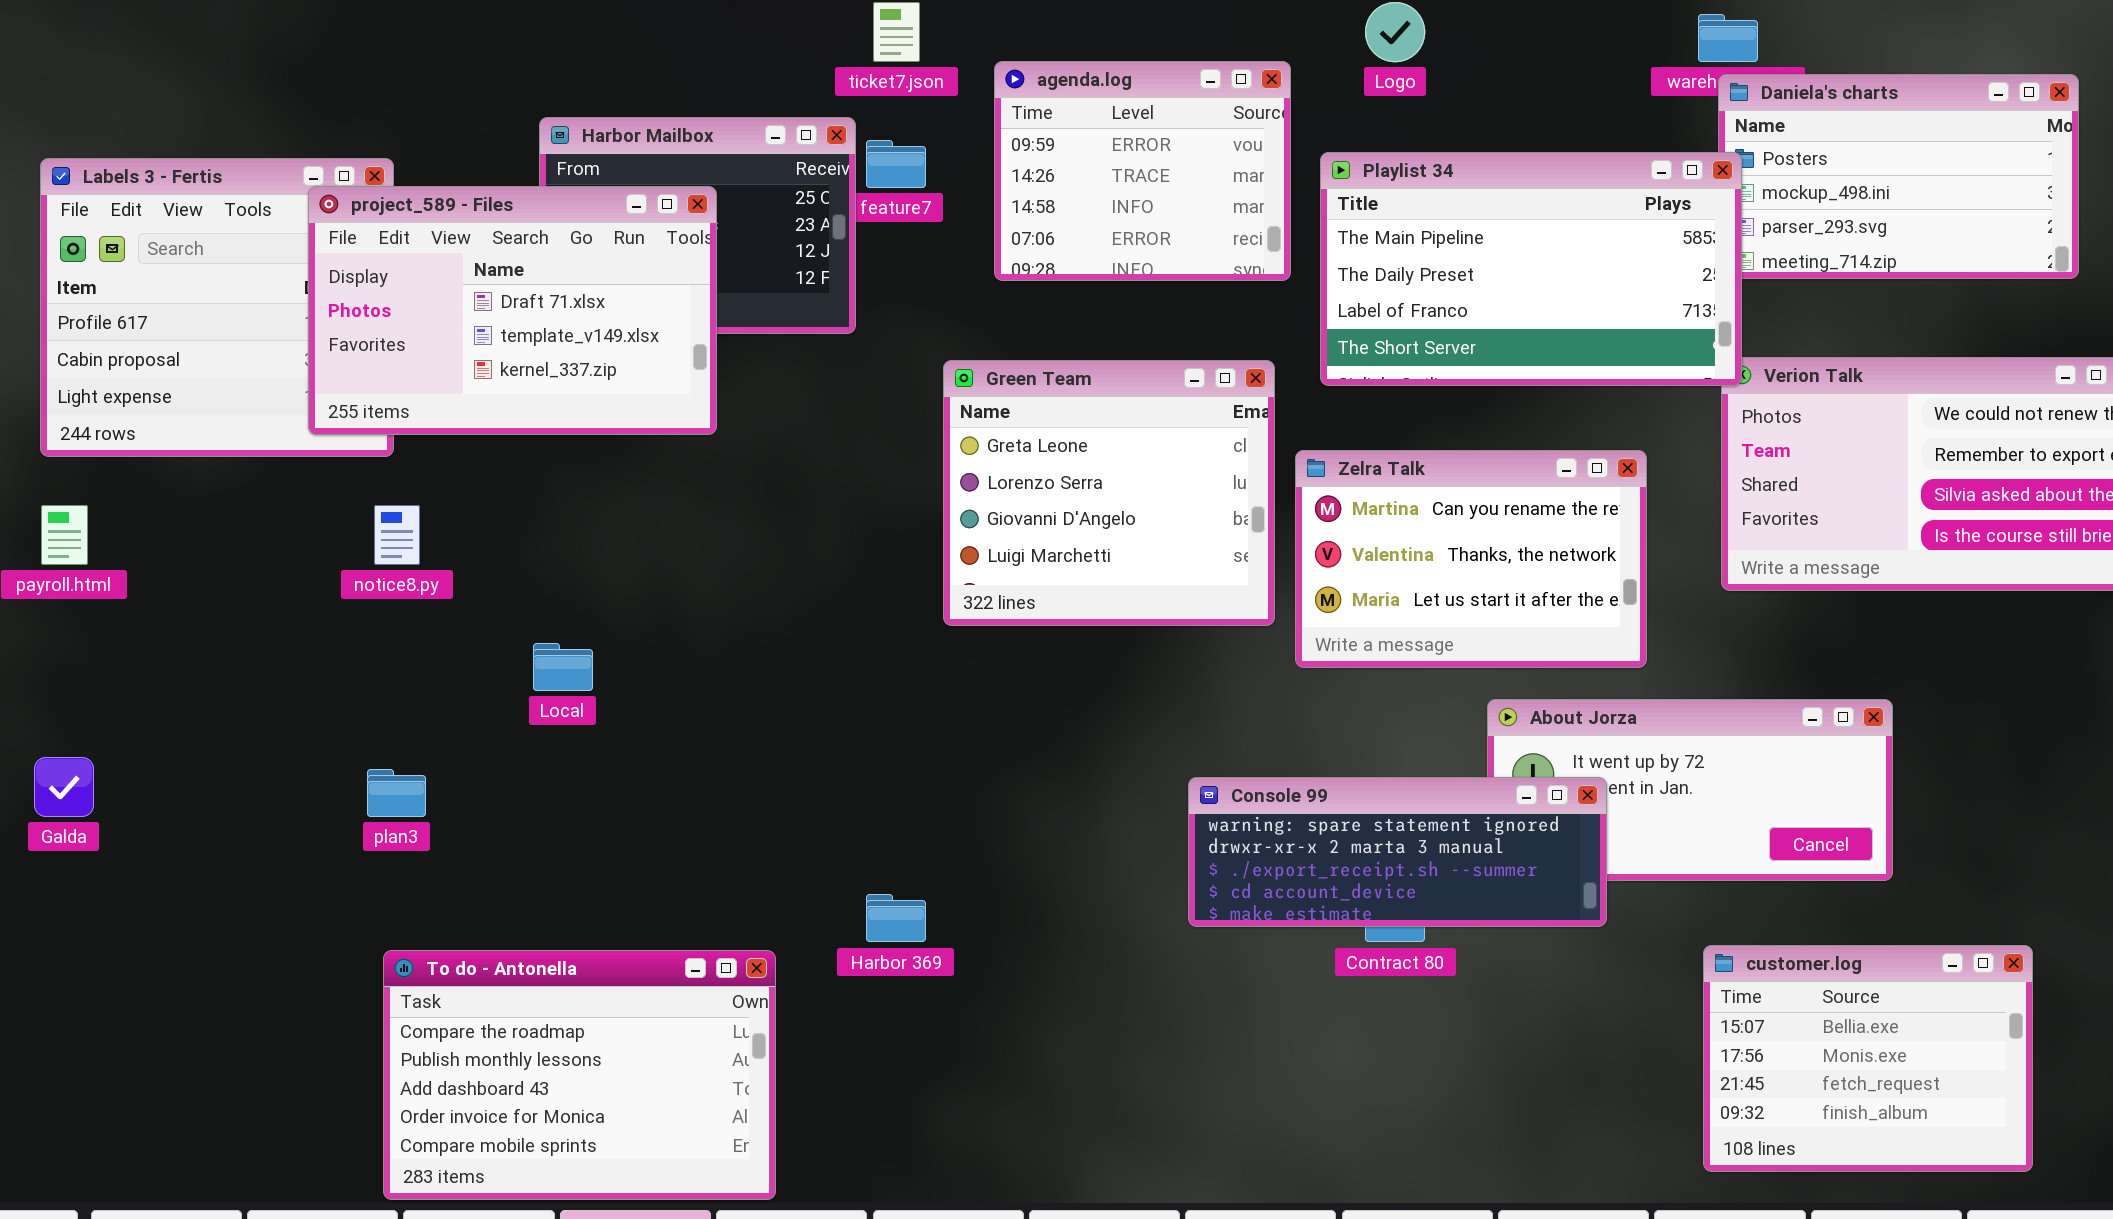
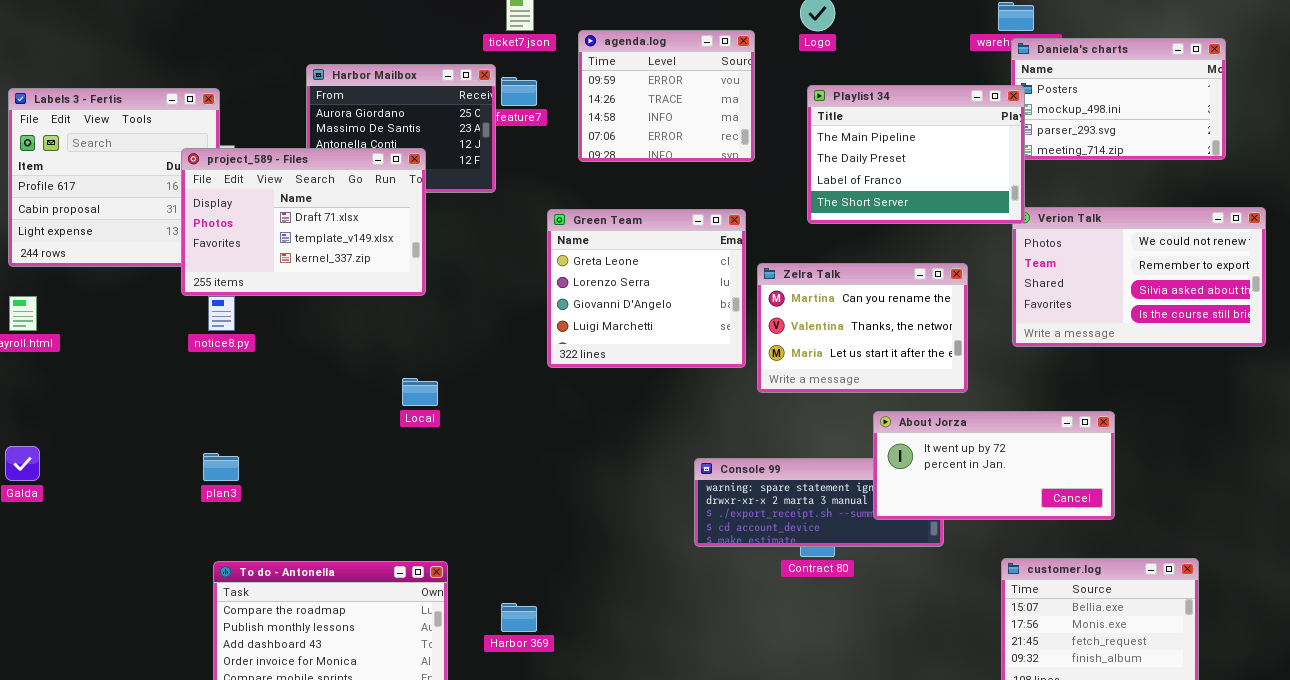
Playlist 34: [1320,152,1742,386] -> [807,85,1025,224], resized
project_589 - Files: [308,186,717,435] -> [181,148,426,296], moved
Local: [533,643,593,691] -> [402,378,438,406], moved
About Jorza: [1487,699,1893,881] -> [873,411,1115,520], raised
Harbor 369: [866,894,926,942] -> [501,603,537,632], moved

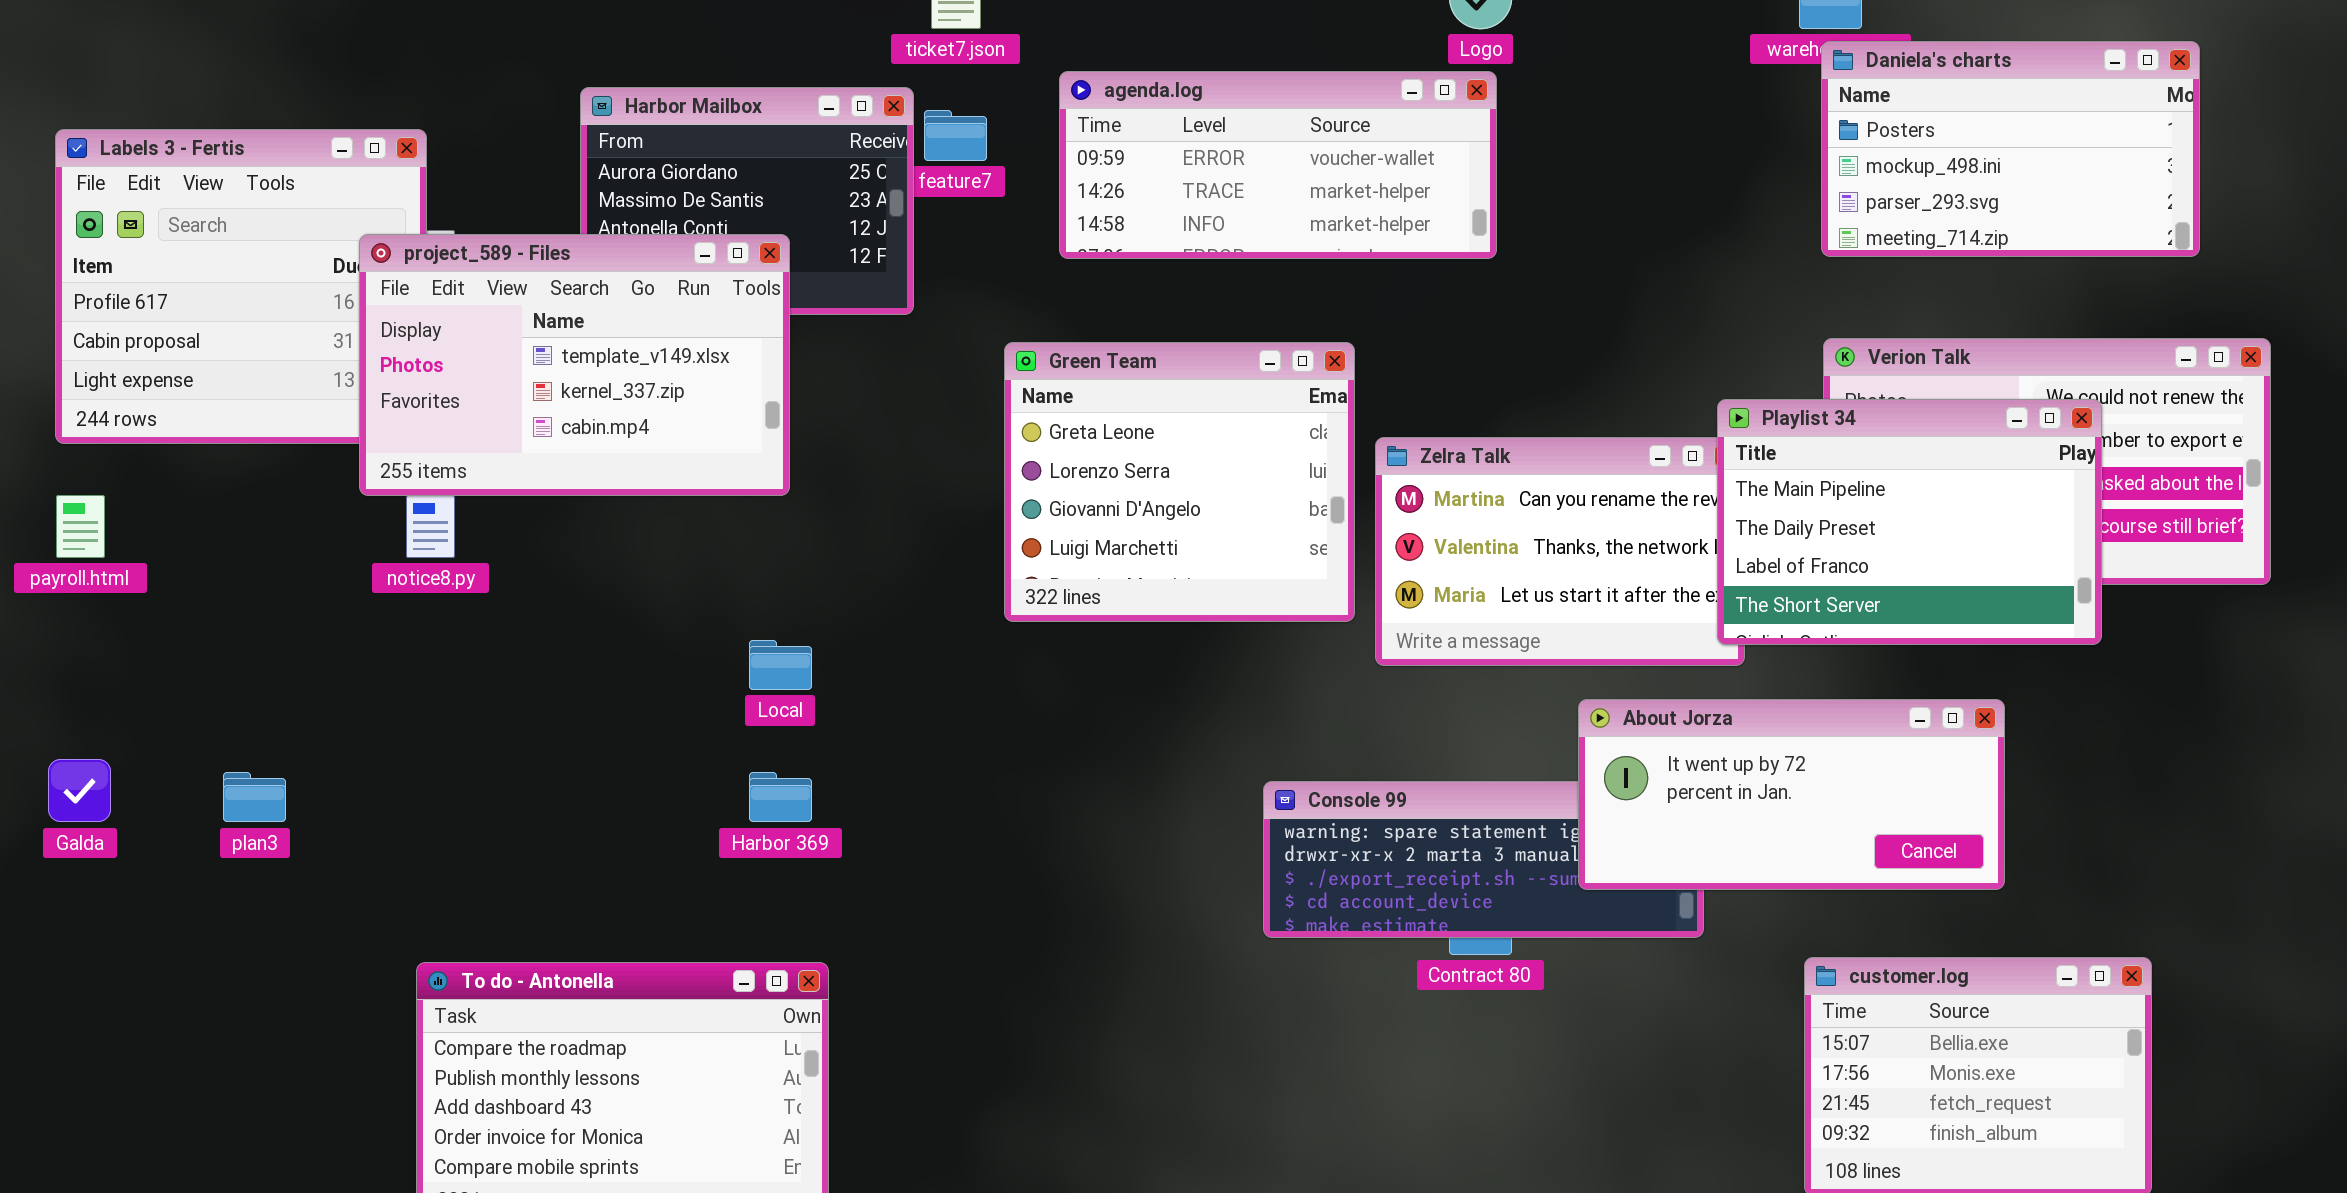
agenda.log: [578,30,755,162] -> [1059,71,1497,259], resized
Playlist 34: [807,85,1025,224] -> [1717,399,2102,645], moved
project_589 - Files: [181,148,426,296] -> [359,234,790,496], scrolled down 1 row
plan3: [203,453,239,481] -> [223,772,286,822], moved
Harbor 369: [501,603,537,632] -> [749,772,812,822], moved

